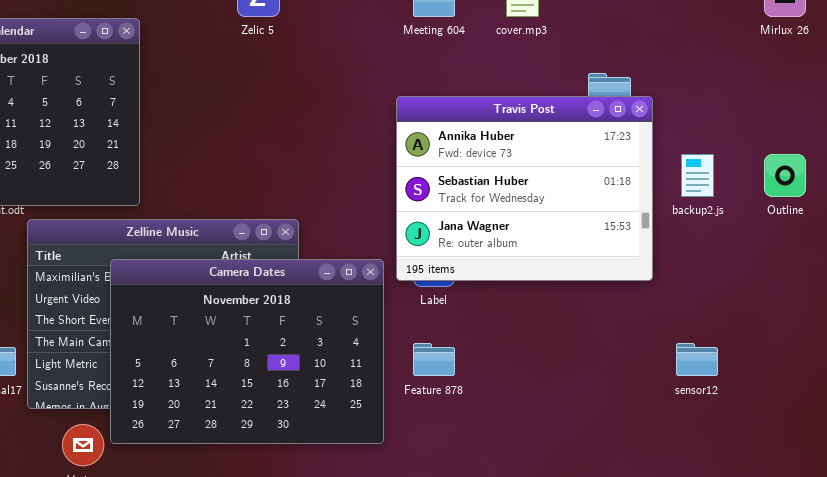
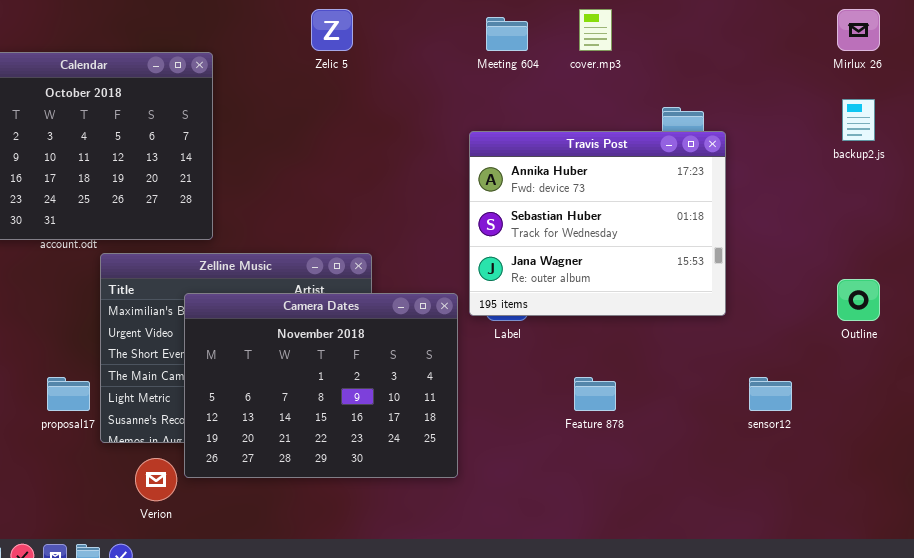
backup2.js: [681,154,714,197] -> [842,99,875,141], moved
Outline: [764,154,806,197] -> [837,279,880,321], moved
Feature 878: [413,343,455,376] -> [574,377,616,411], moved

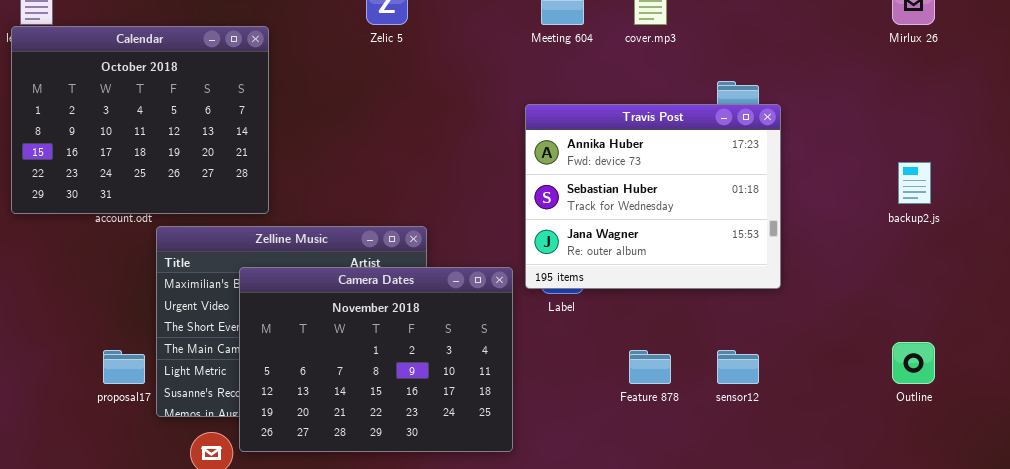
backup2.js: [842,99,875,141] -> [898,162,931,204], moved
Outline: [837,279,880,321] -> [892,342,935,384], moved
sensor12: [749,377,792,411] -> [717,350,759,384], moved

